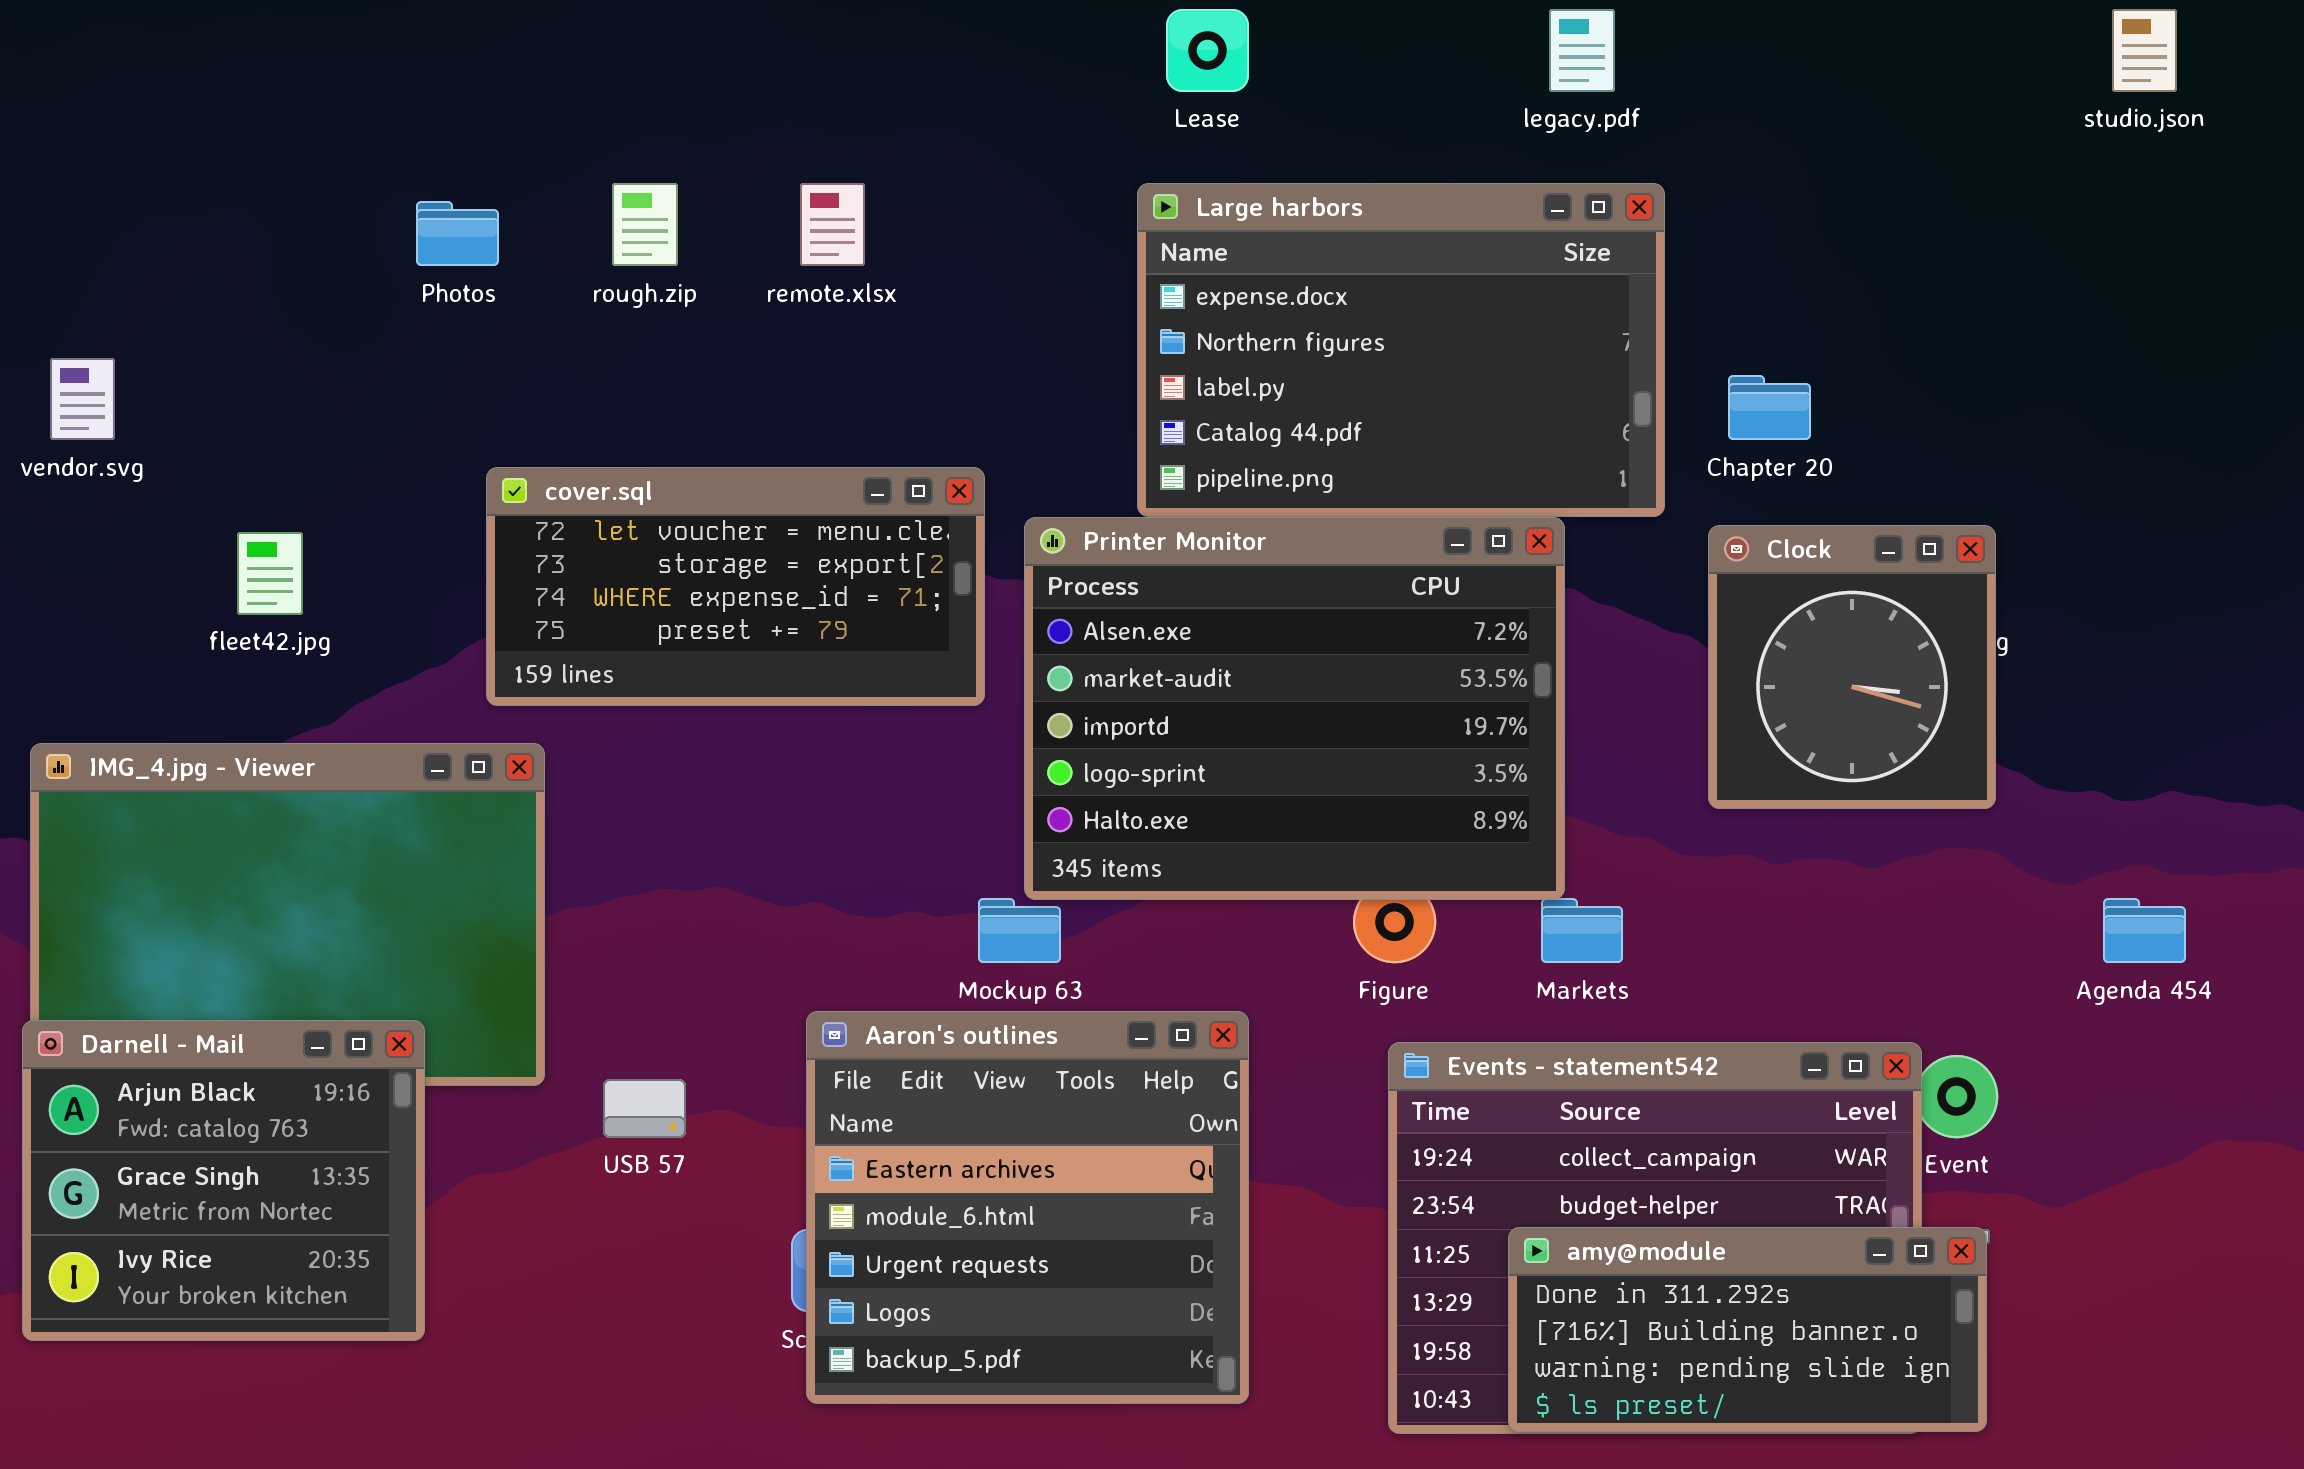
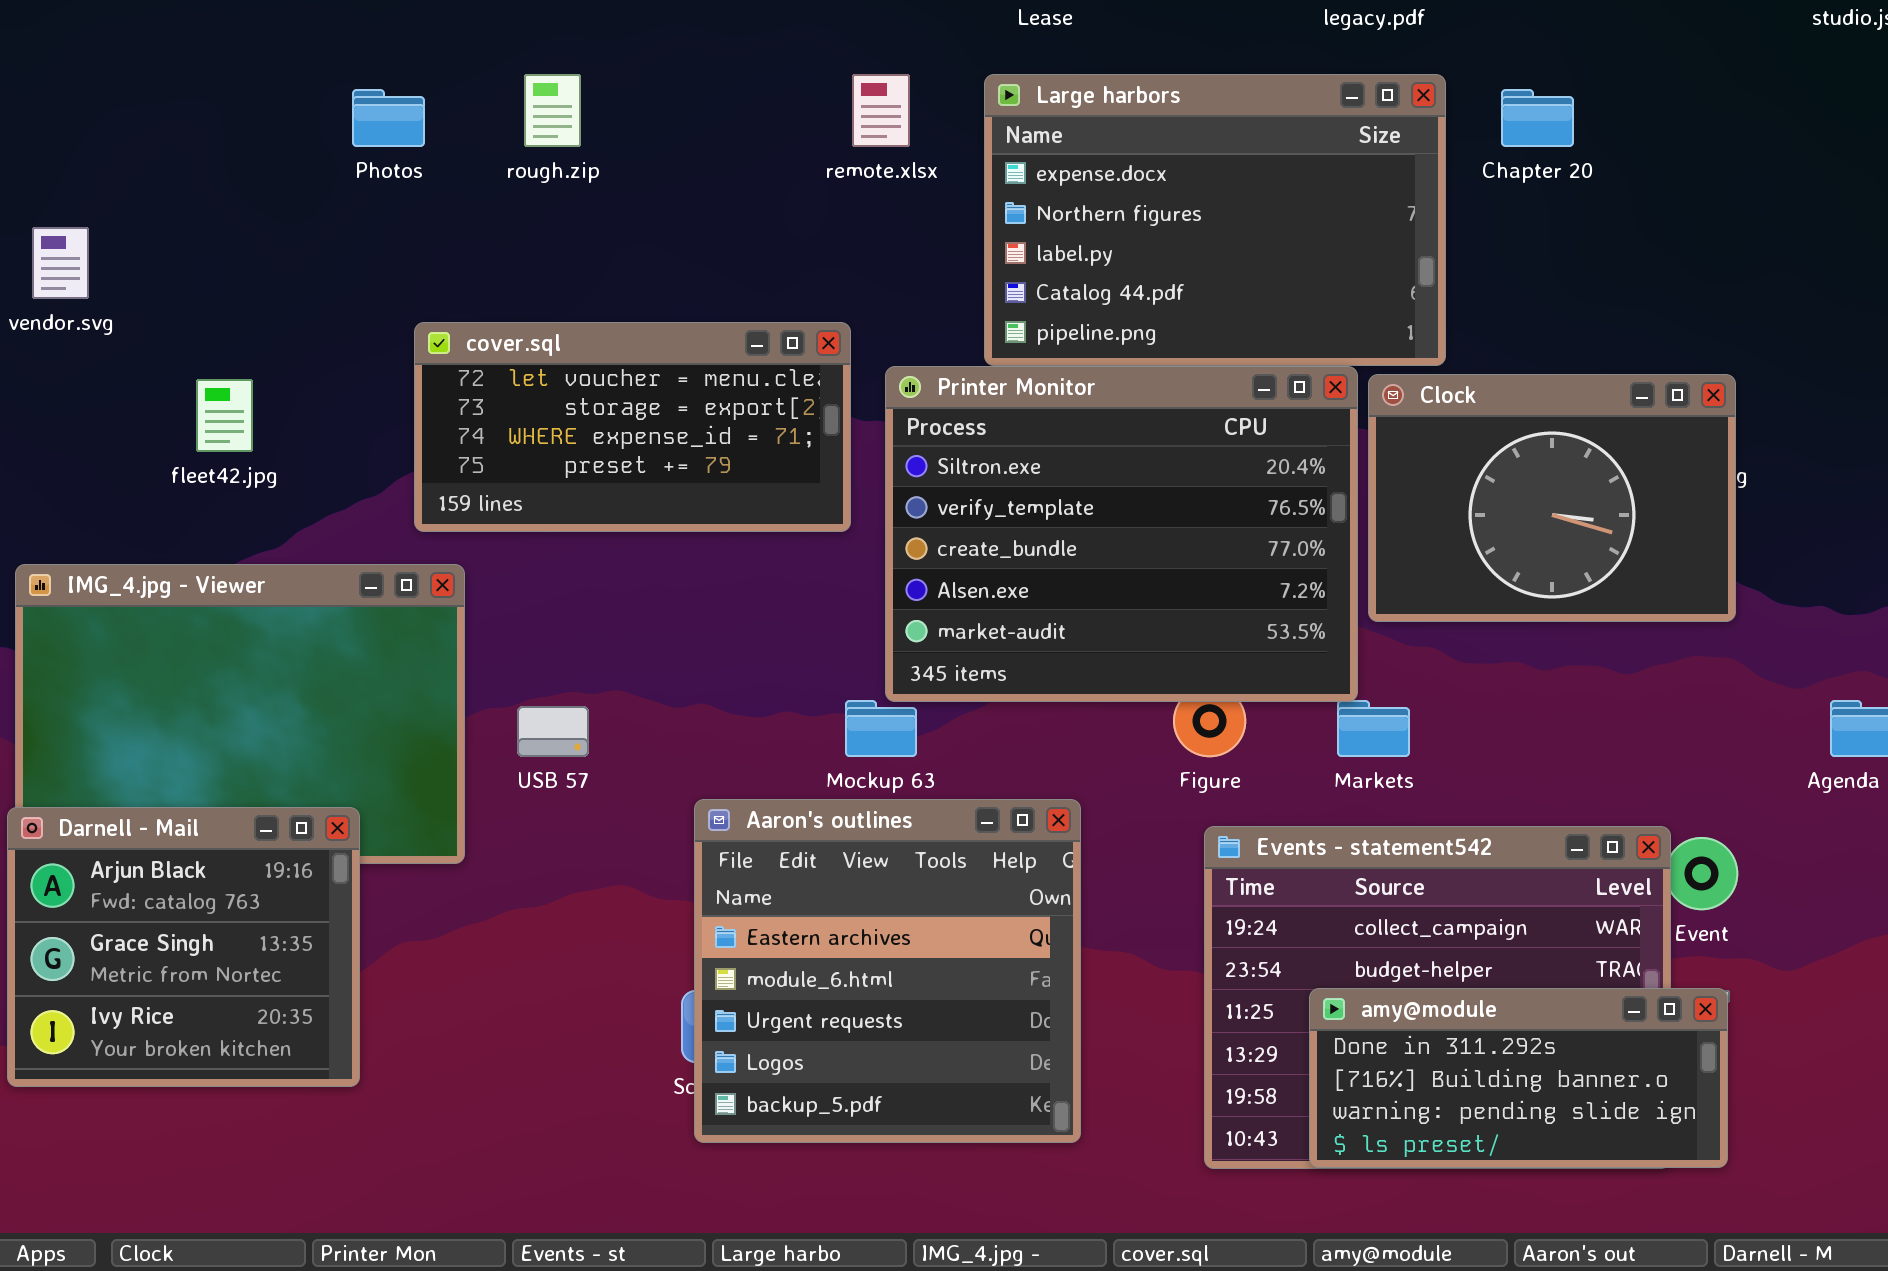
remote.xlsx: [800,183,865,266] -> [852,74,910,147], moved
Chapter 20: [1728,375,1811,440] -> [1501,89,1574,147], moved
Printer Monitor: [1024,517,1565,900] -> [885,366,1358,702], scrolled up 3 rows
Clock: [1708,525,1996,809] -> [1368,374,1736,622], resized
USB 57: [603,1079,686,1138] -> [517,706,589,757], moved

